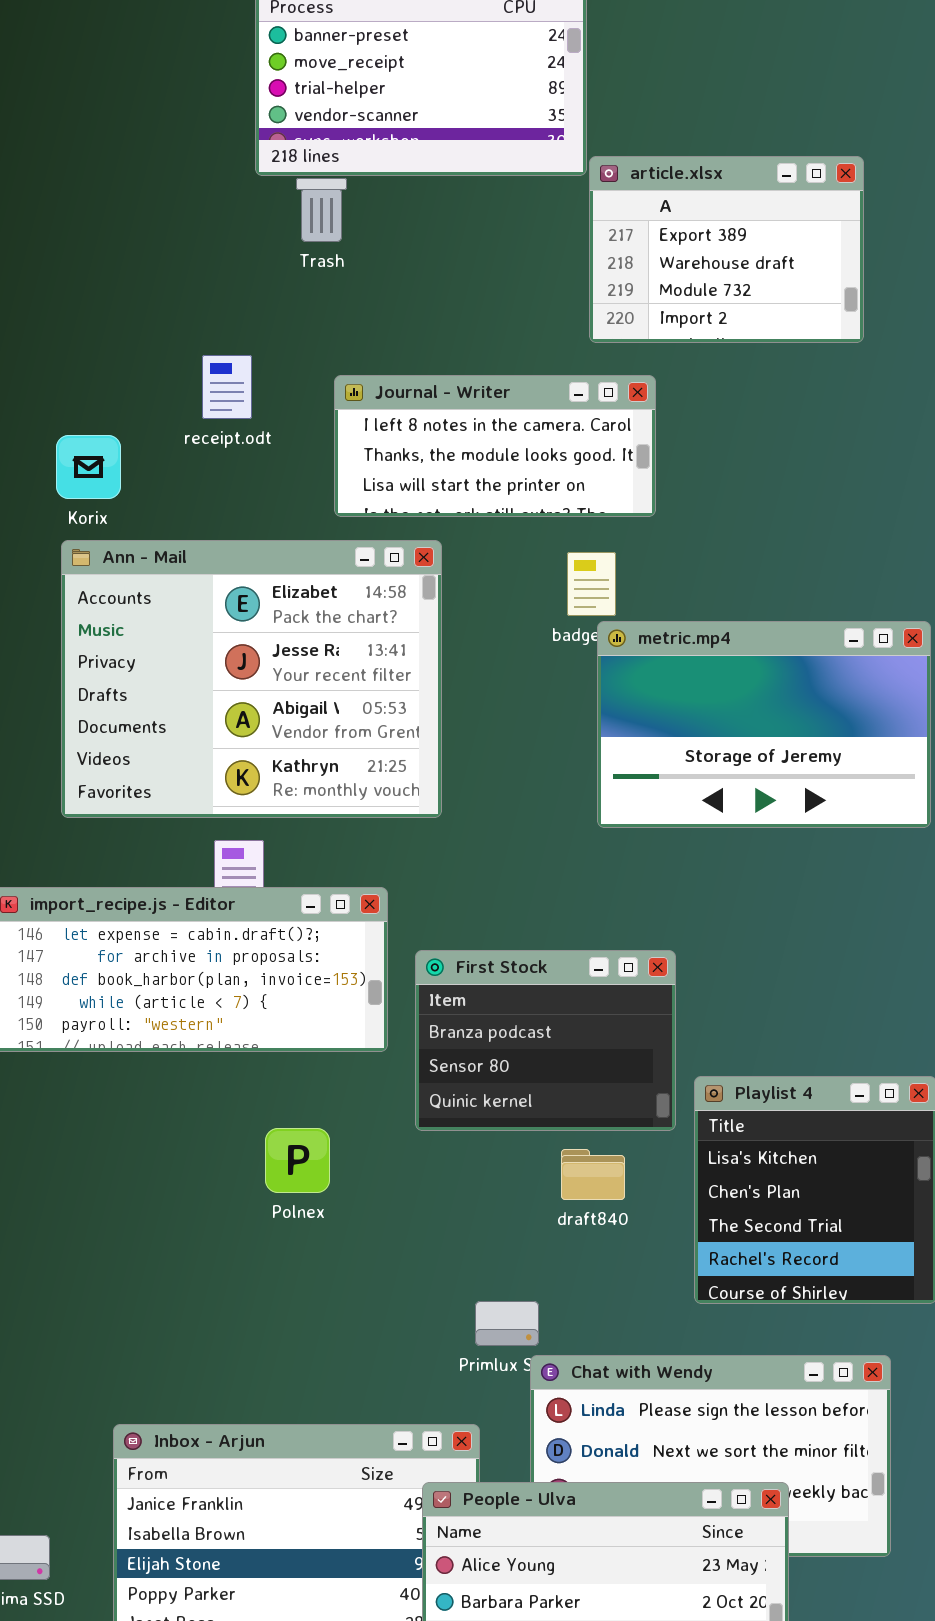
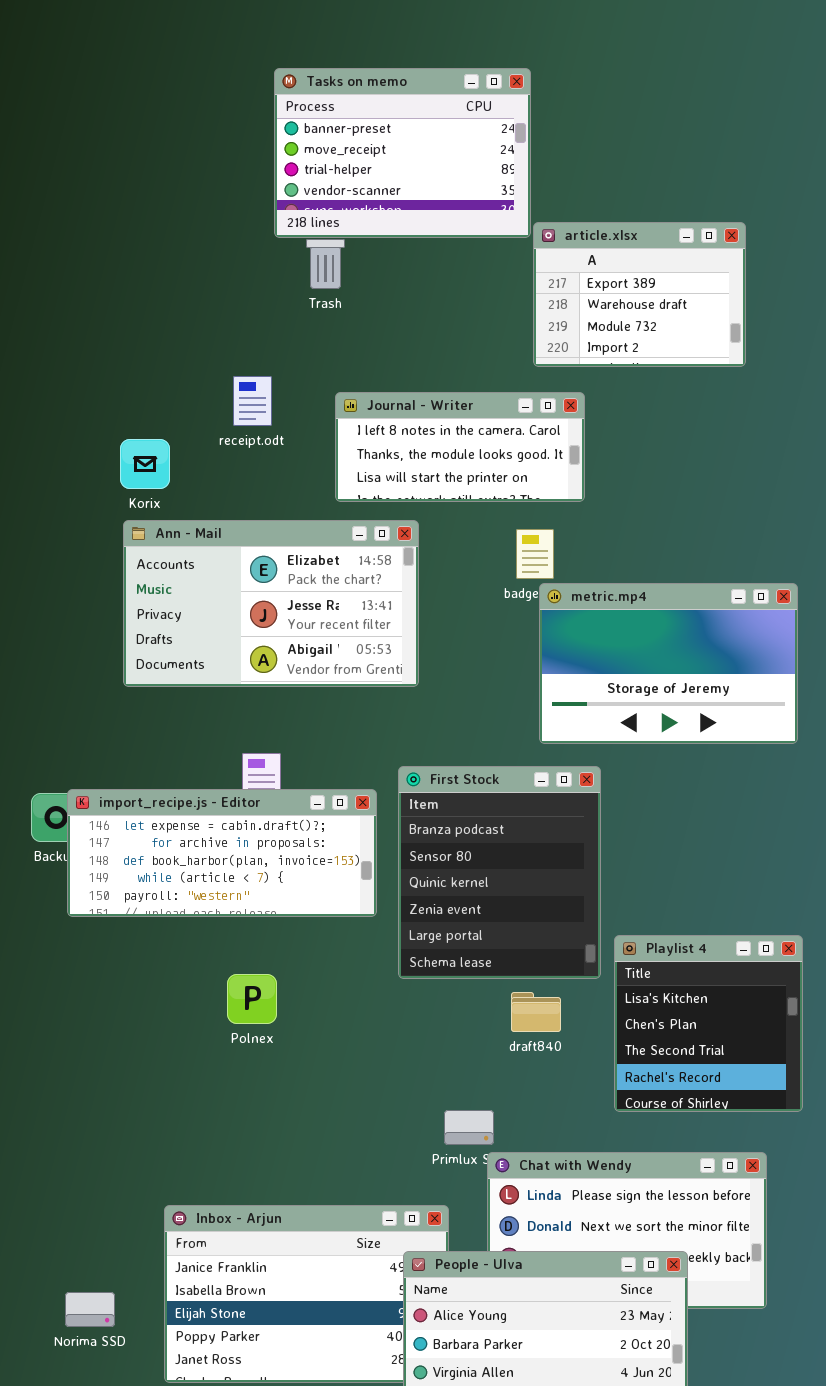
Ann - Mail: [61,540,442,818] -> [123,520,419,687], resized
First Stock: [415,950,676,1131] -> [398,766,601,979], resized
Polnex: [265,1128,330,1193] -> [227,974,277,1024], moved

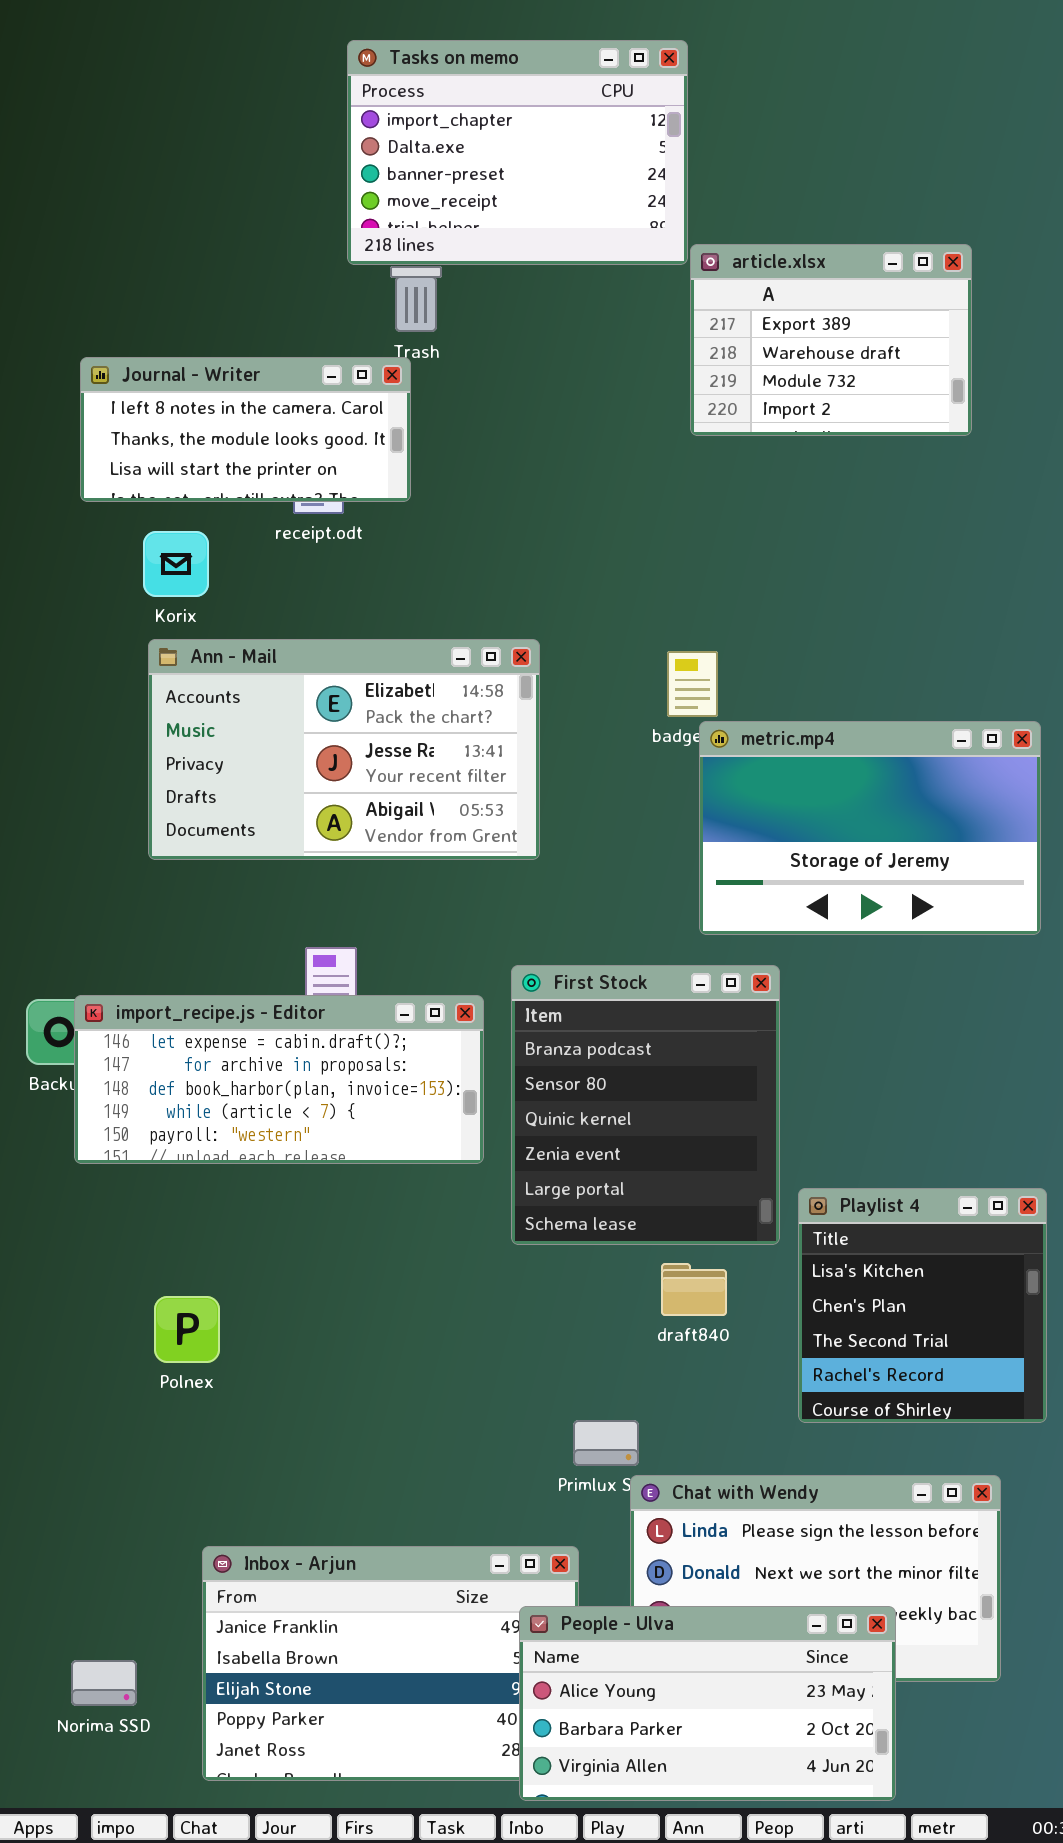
Tasks on memo: [274,68,531,238] -> [347,40,688,265], scrolled up 2 rows
Journal - Writer: [335,392,585,502] -> [80,357,411,502], moved
Polnex: [227,974,277,1024] -> [154,1296,220,1363], moved

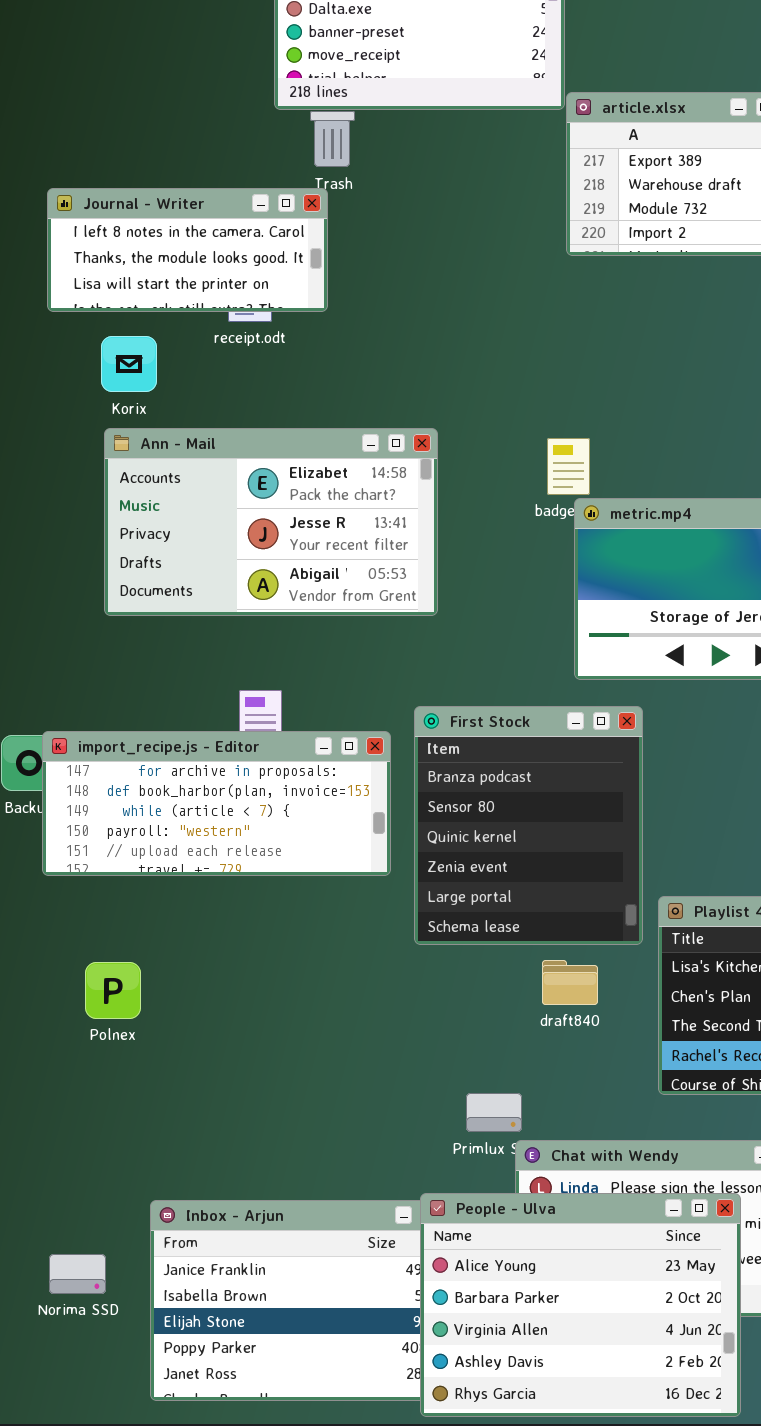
import_recipe.js - Editor: [74,995,484,1164] -> [42,731,391,876], scrolled down 1 row
Polnex: [154,1296,220,1363] -> [85,962,141,1019], moved
People - Ulva: [519,1606,896,1801] -> [420,1193,741,1417], resized
Norima SSD: [71,1660,137,1706] -> [49,1254,106,1294], moved

